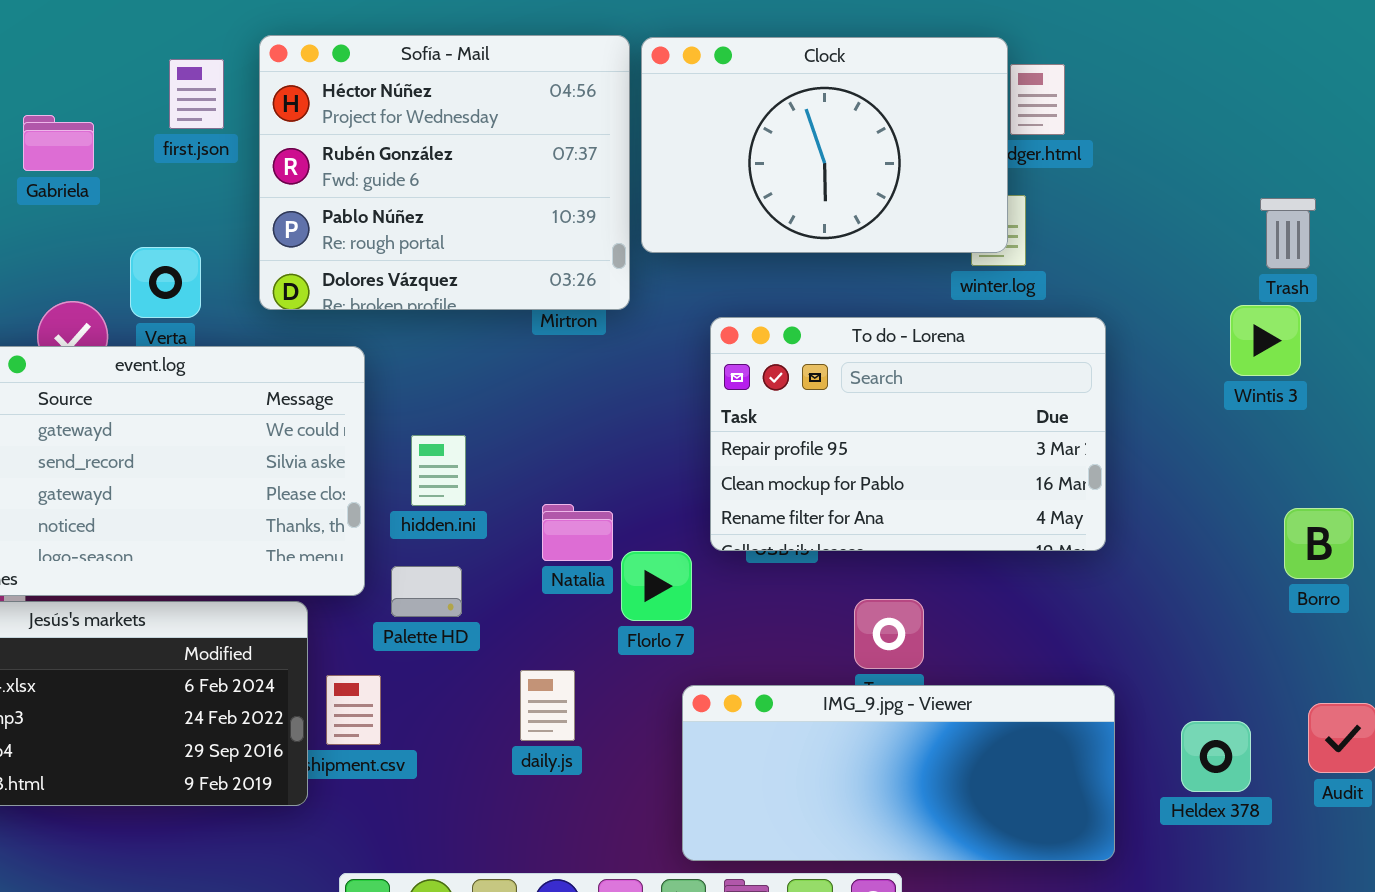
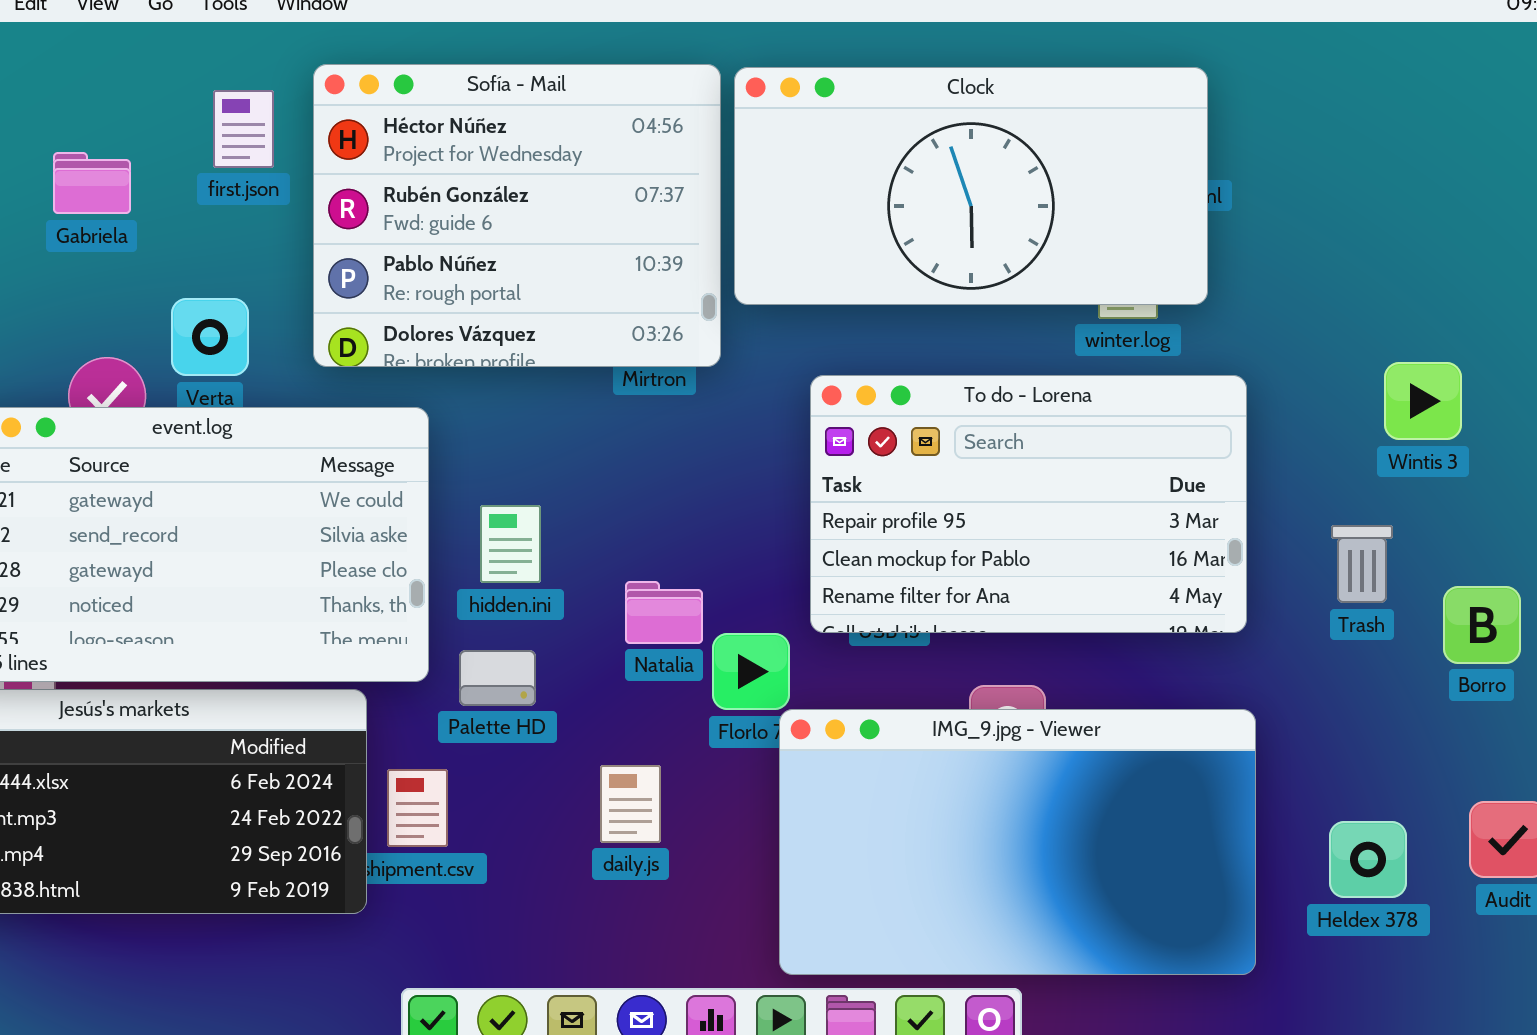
Clock: [641,37,1008,253] -> [734,67,1208,305], resized
Trash: [1260,198,1316,269] -> [1331,525,1393,603], moved
IMG_9.jpg - Viewer: [682,685,1115,861] -> [779,709,1256,975], resized

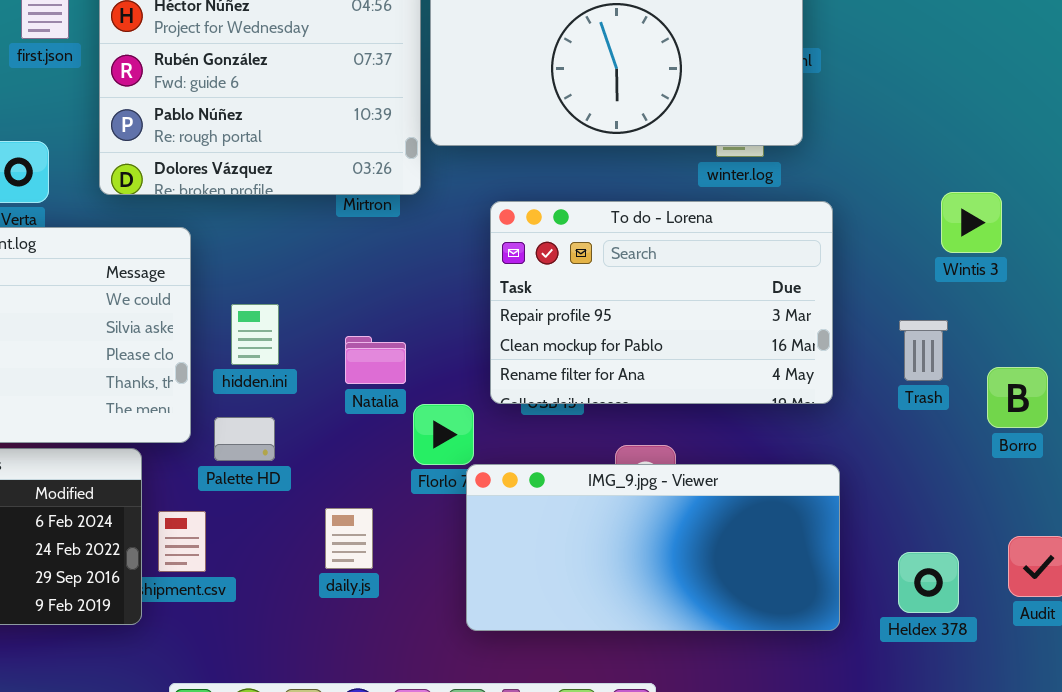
Natalia: [625,581,703,644] -> [345,336,406,384], moved
IMG_9.jpg - Viewer: [779,709,1256,975] -> [466,464,840,631], resized

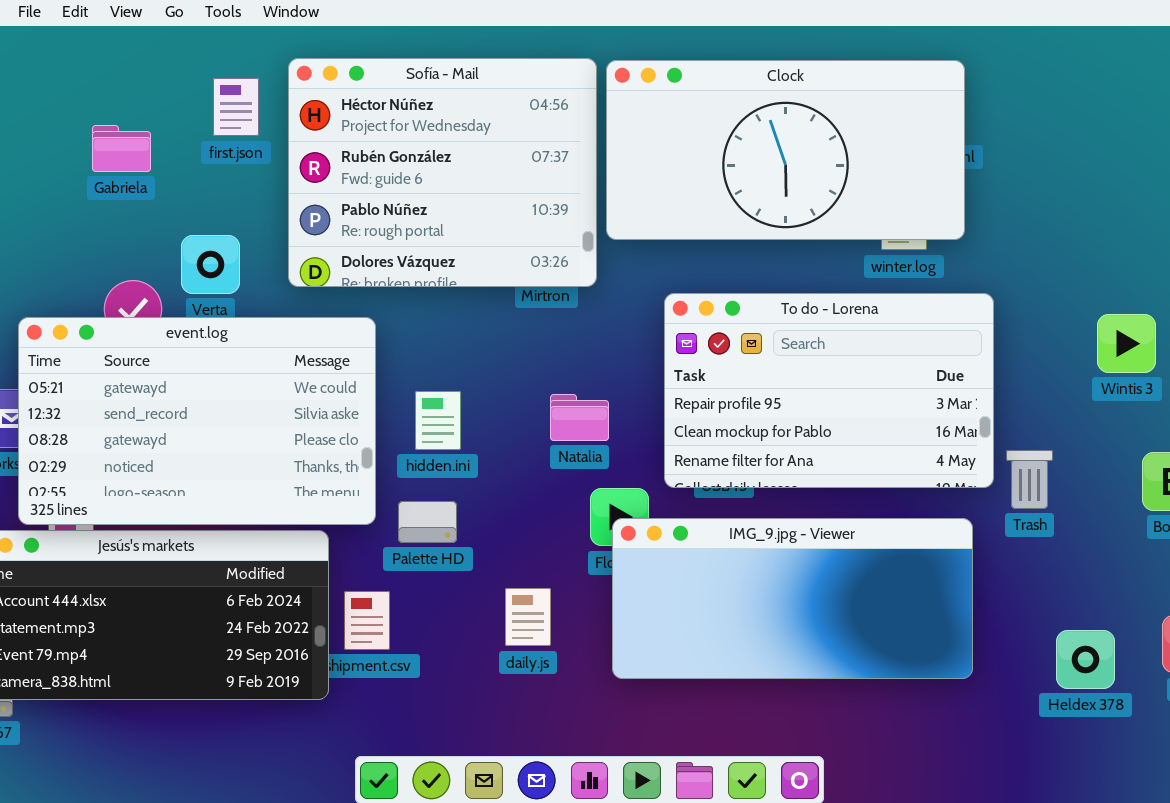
Wintis 3: [941,192,1002,253] -> [1097,314,1156,373], moved
Trash: [899,320,948,381] -> [1006,450,1053,509], moved
Natalia: [345,336,406,384] -> [550,394,609,441], moved
IMG_9.jpg - Viewer: [466,464,840,631] -> [612,518,973,679], moved

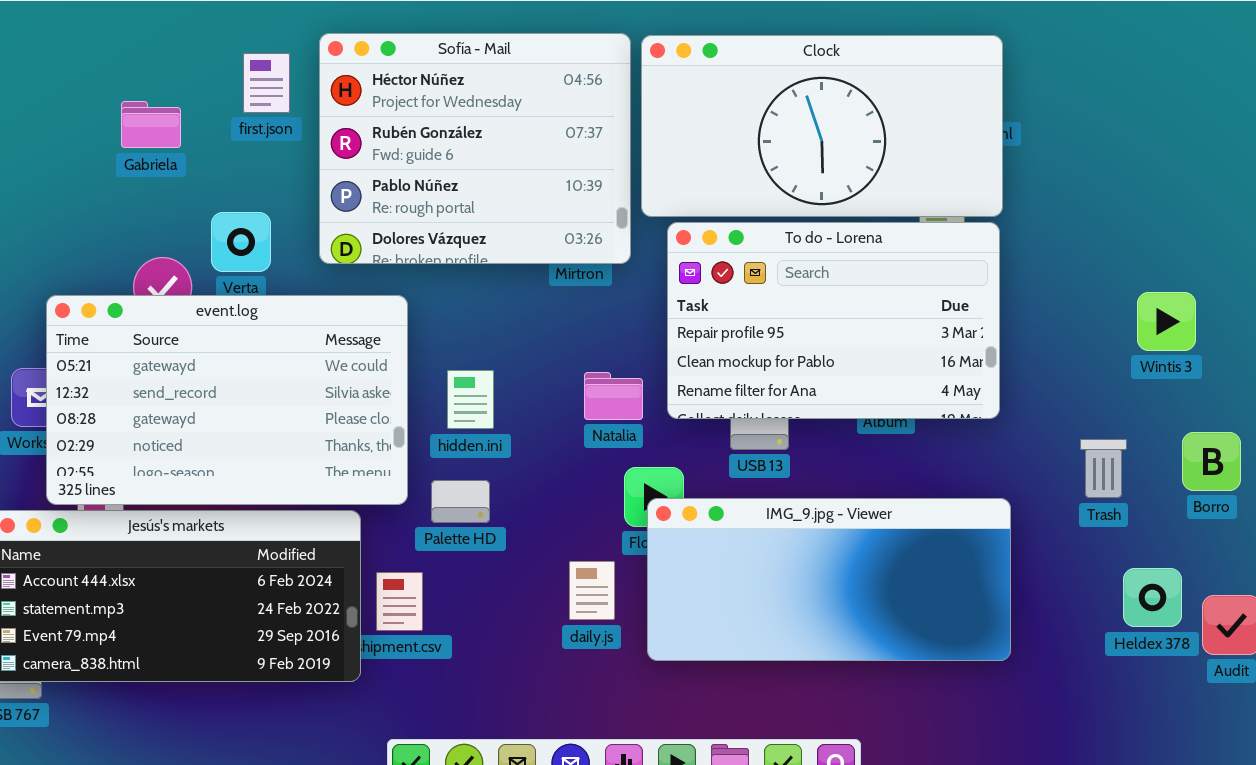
To do - Lorena: [664,293,994,488] -> [667,222,1000,419], moved
Trash: [1006,450,1053,509] -> [1080,439,1127,498], moved
daily.js: [505,588,551,646] -> [569,561,615,620], moved
Heldex 378: [1056,630,1115,689] -> [1123,568,1182,627], moved

